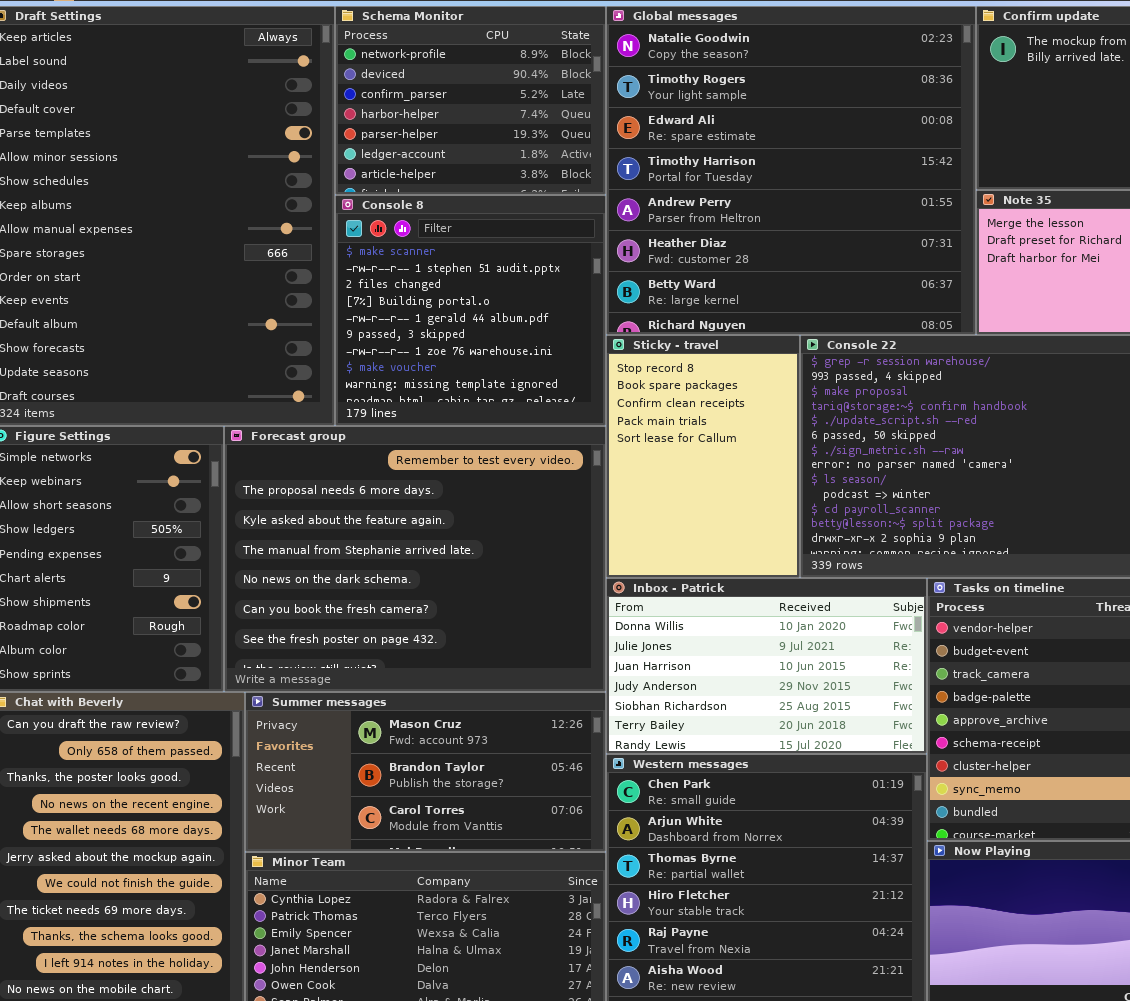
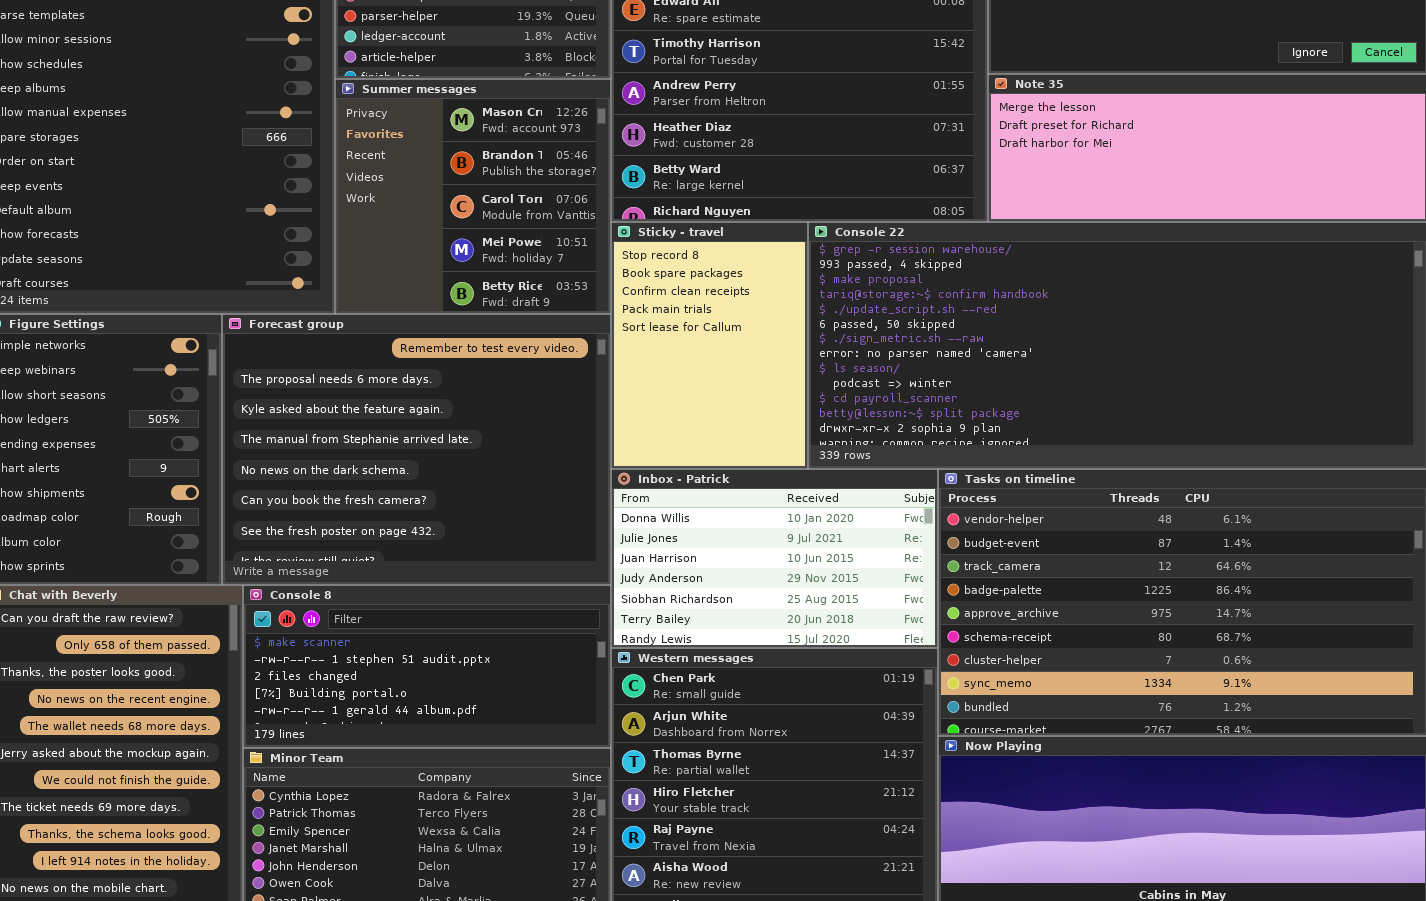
Console 8: [335,195,606,426] -> [243,585,611,748], moved, resized
Summer messages: [245,692,606,852] -> [335,79,611,314], moved, resized

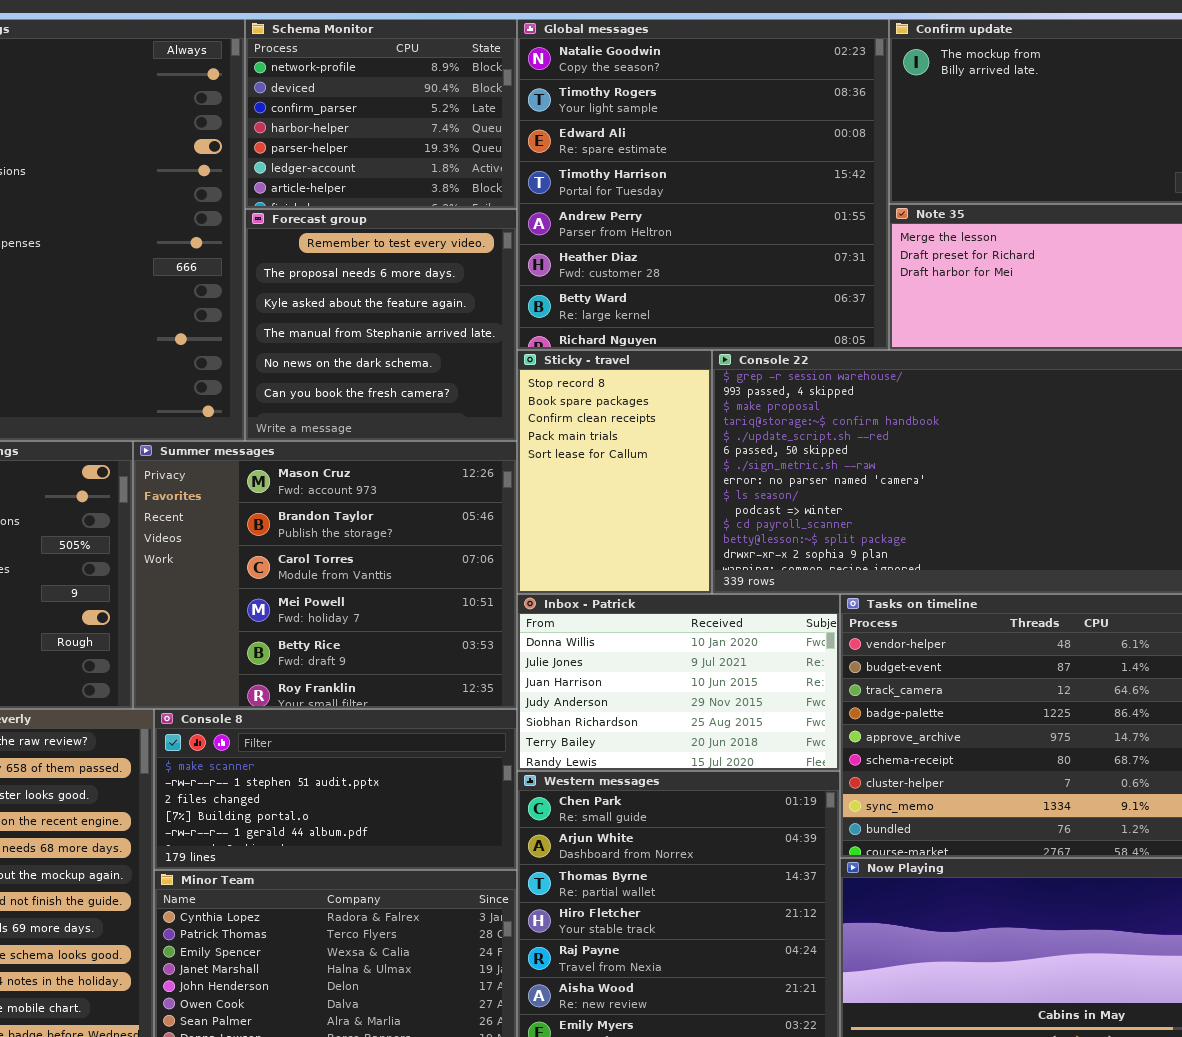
Summer messages: [335,79,611,314] -> [133,441,517,709], moved, resized
Forecast group: [222,314,611,585] -> [245,209,517,441], moved, resized

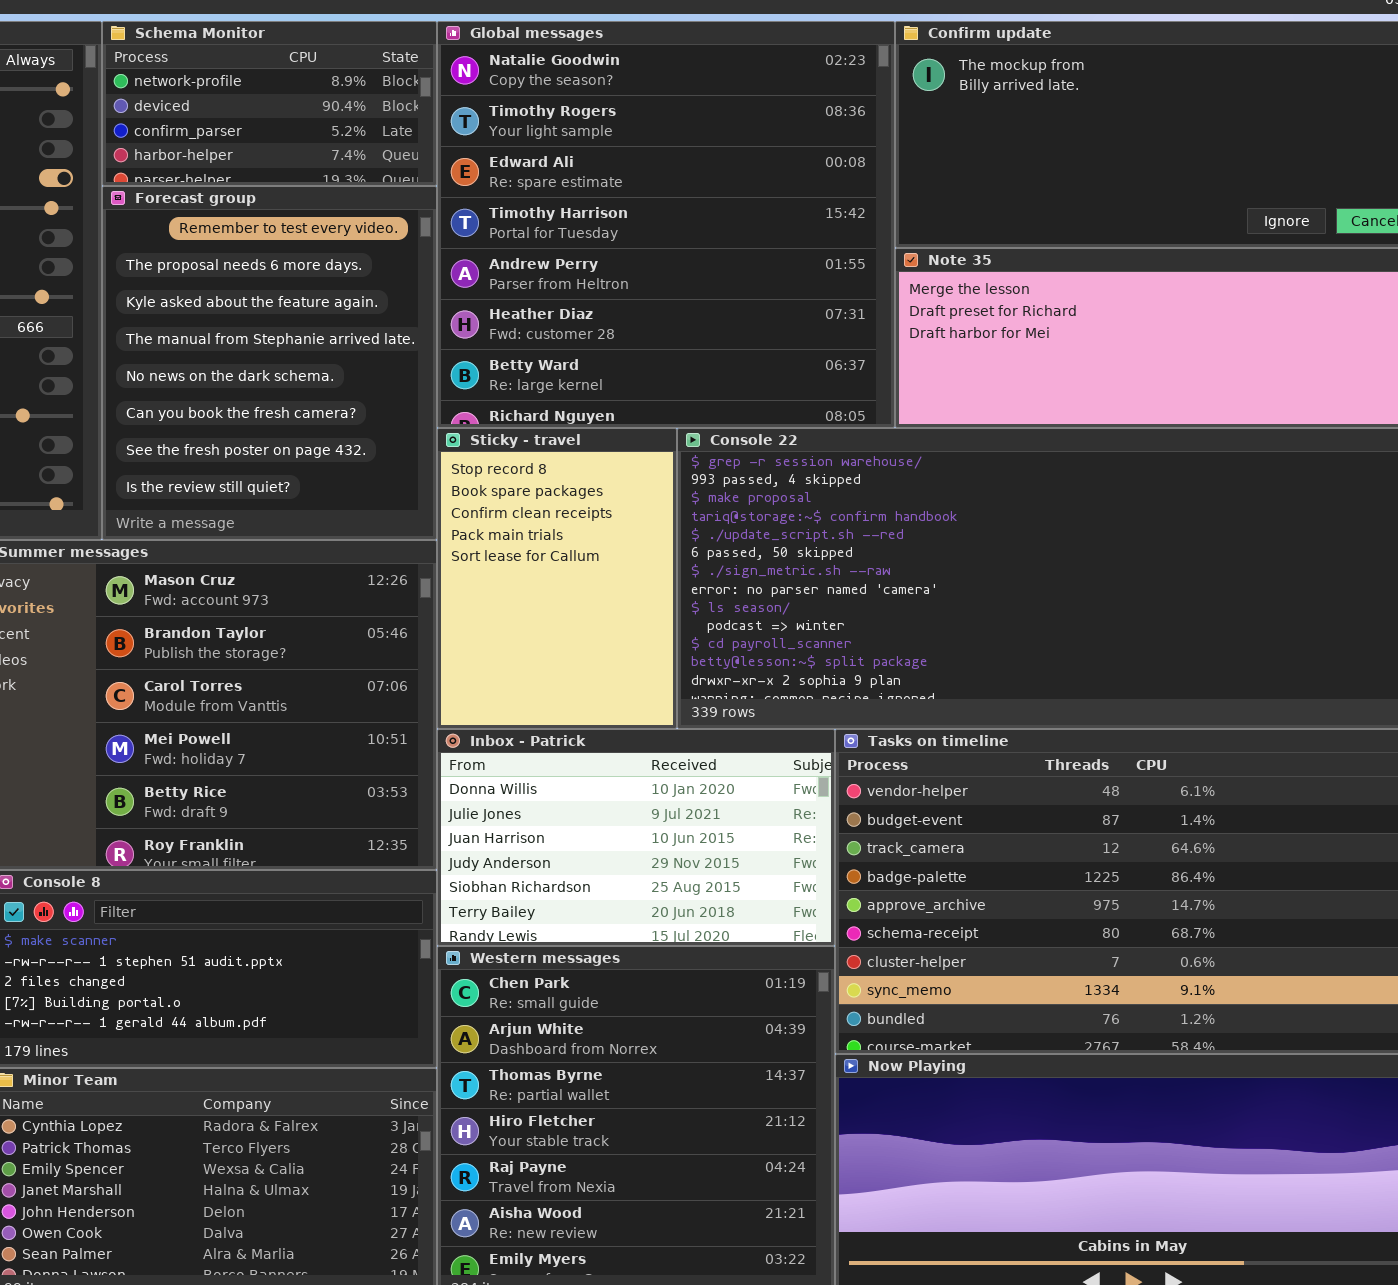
Schema Monitor: [245,19,517,209] -> [102,21,437,186], resized
Forecast group: [245,209,517,441] -> [102,186,437,540], resized

